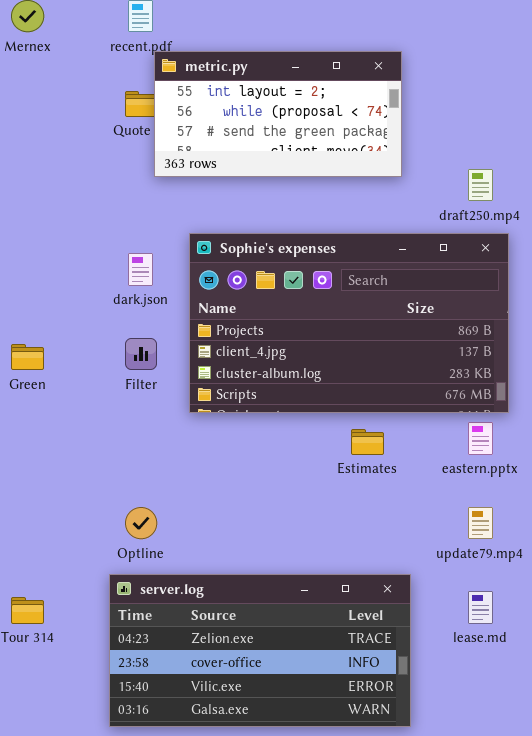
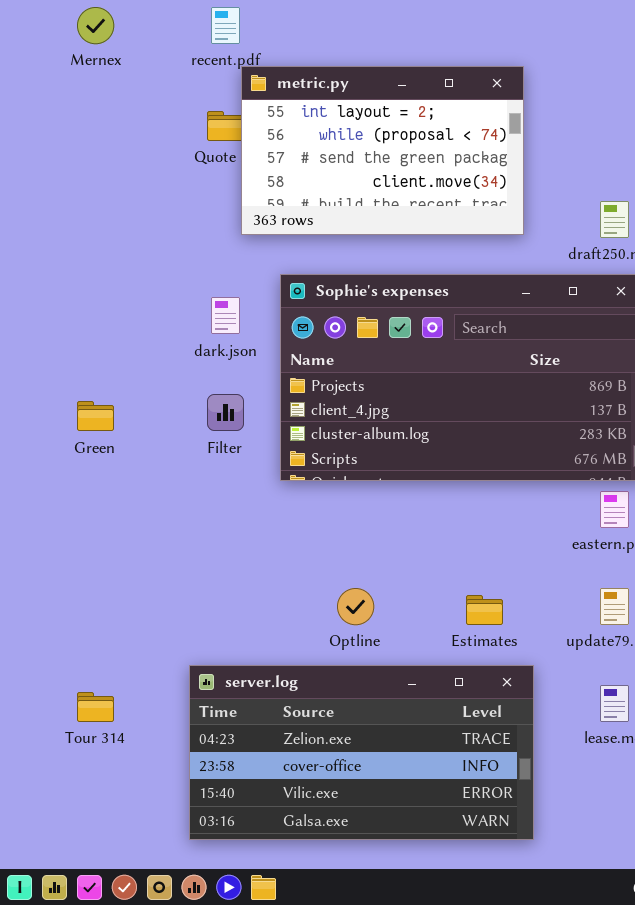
metric.py: [154,51,402,177] -> [241,66,524,235], resized
Estimates: [351,429,384,455] -> [466,595,503,625], moved
Optline: [125,507,157,539] -> [337,588,374,625], moved

